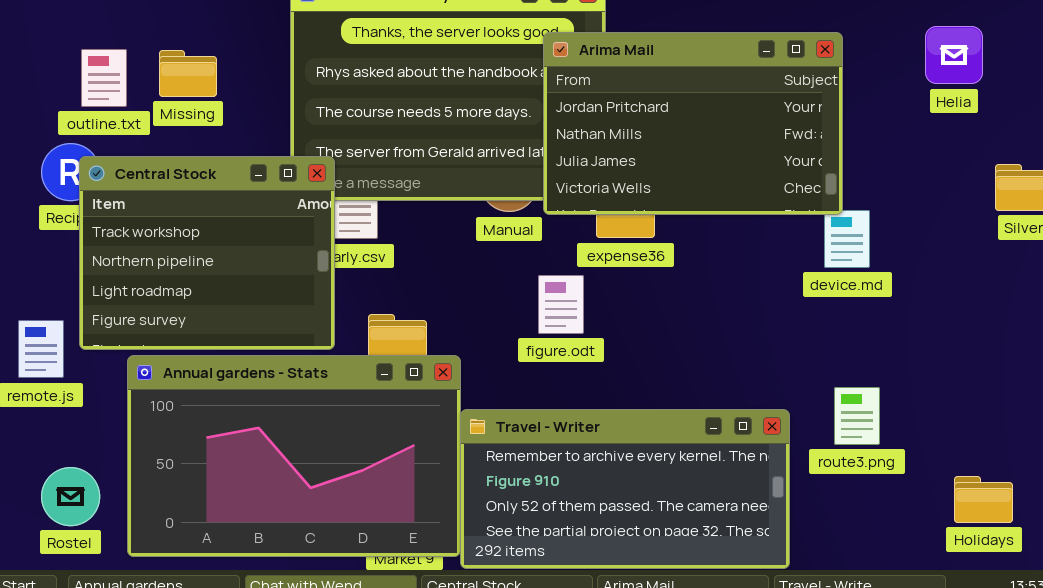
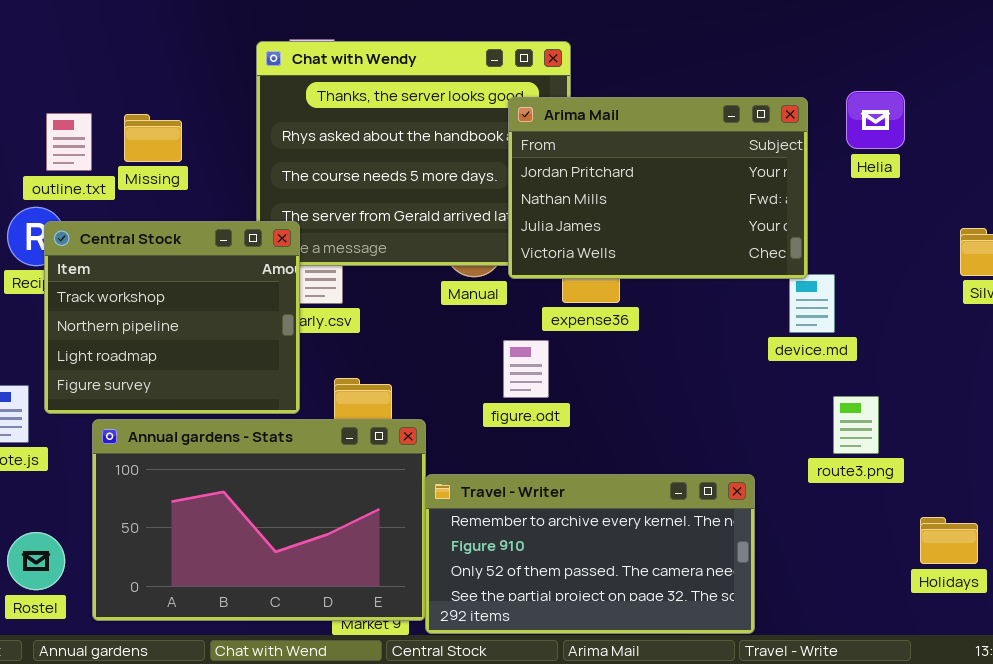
Helia: [925,26,983,84] -> [846,91,905,149], moved
route3.png: [834,387,880,445] -> [833,396,879,454], moved
Holidays: [954,476,1013,523] -> [920,517,978,564], moved

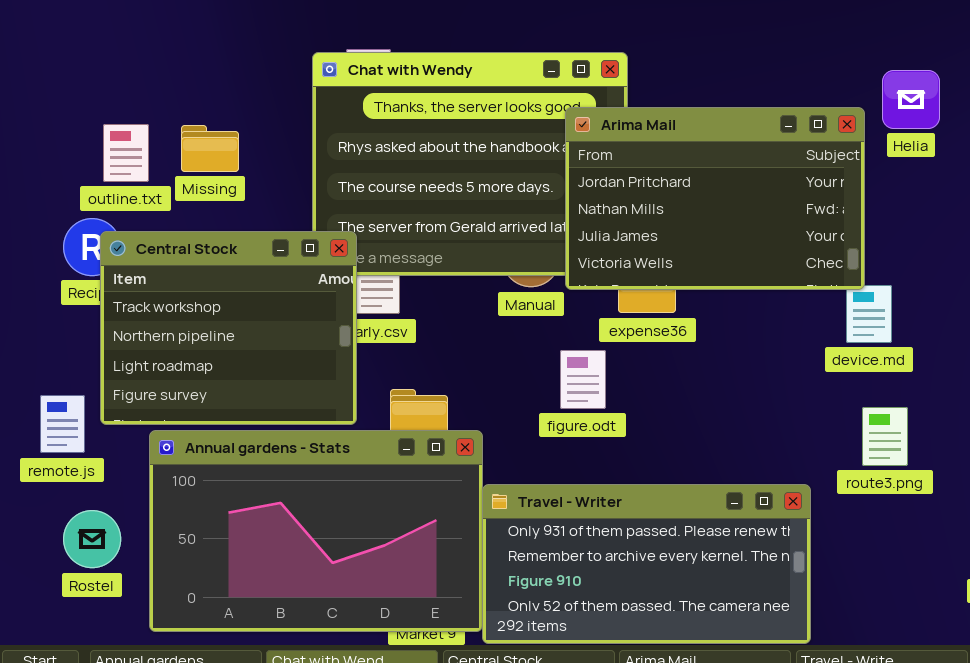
Helia: [846,91,905,149] -> [882,70,940,129], moved
route3.png: [833,396,879,454] -> [862,407,908,466], moved
Travel - Writer: [425,474,755,634] -> [482,484,811,644], scrolled up 1 row
Rostel: [7,532,65,590] -> [63,510,121,568], moved

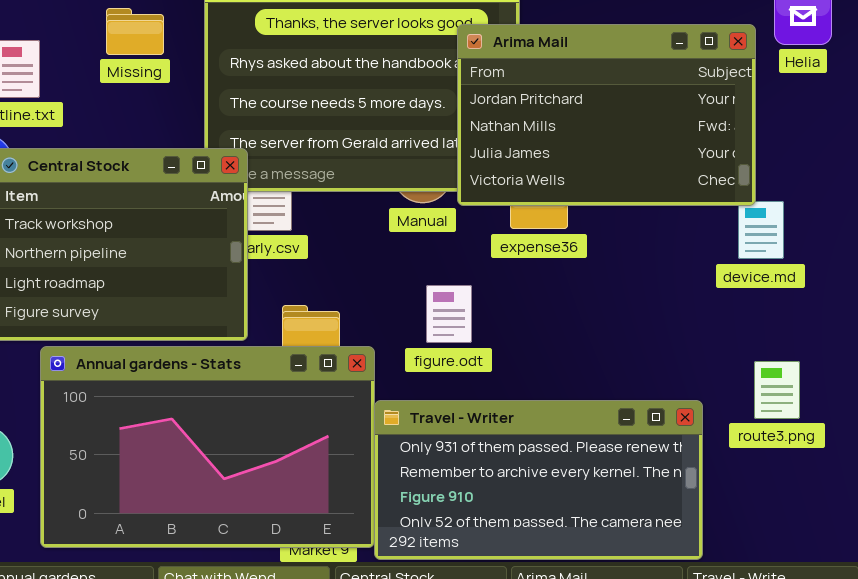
Missing: [181,125,239,172] -> [106,8,164,55], moved
figure.odt: [560,350,606,409] -> [426,285,472,343], moved
route3.png: [862,407,908,466] -> [754,361,800,419], moved

